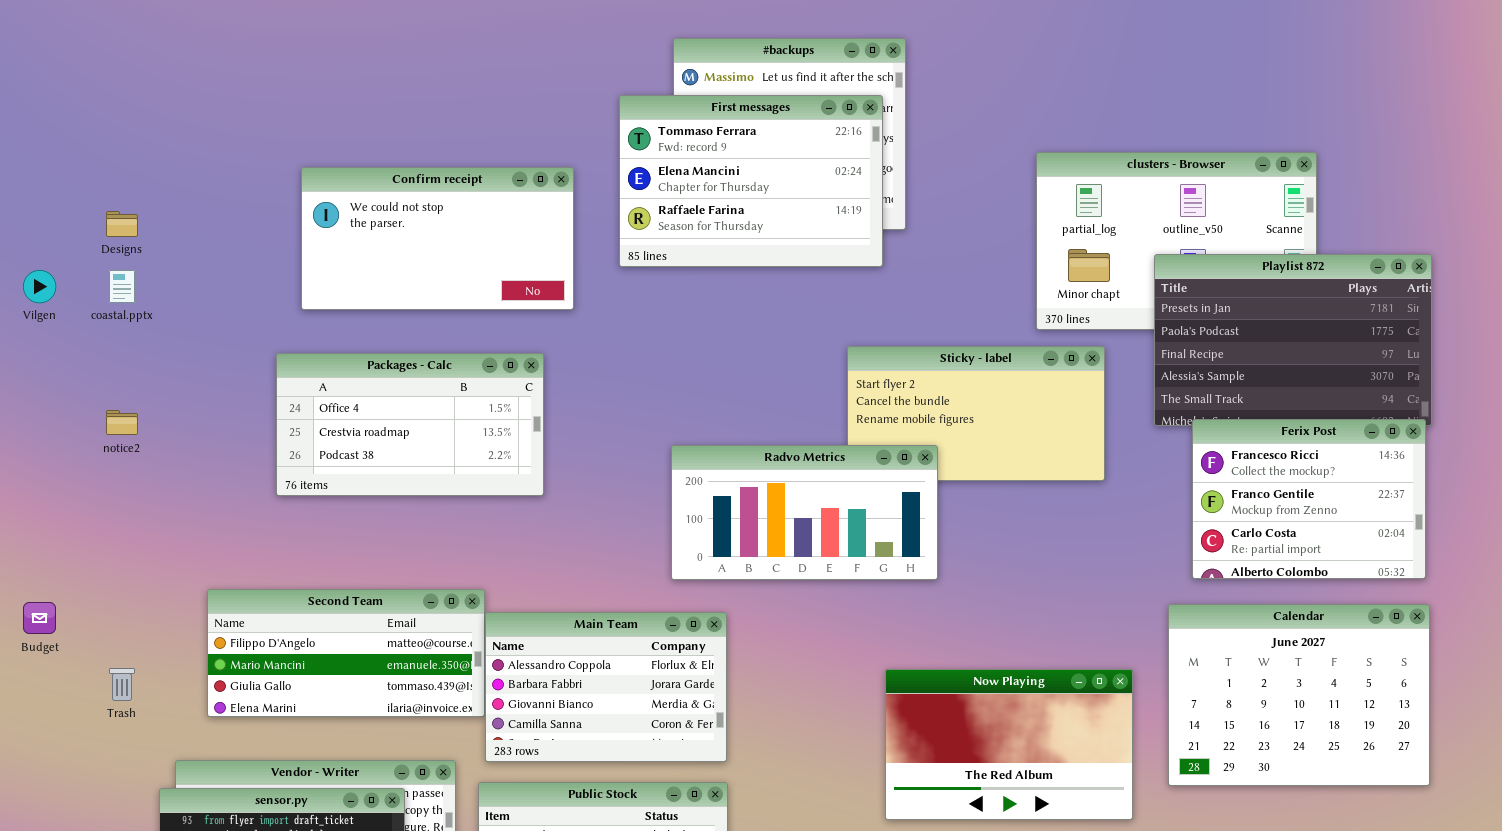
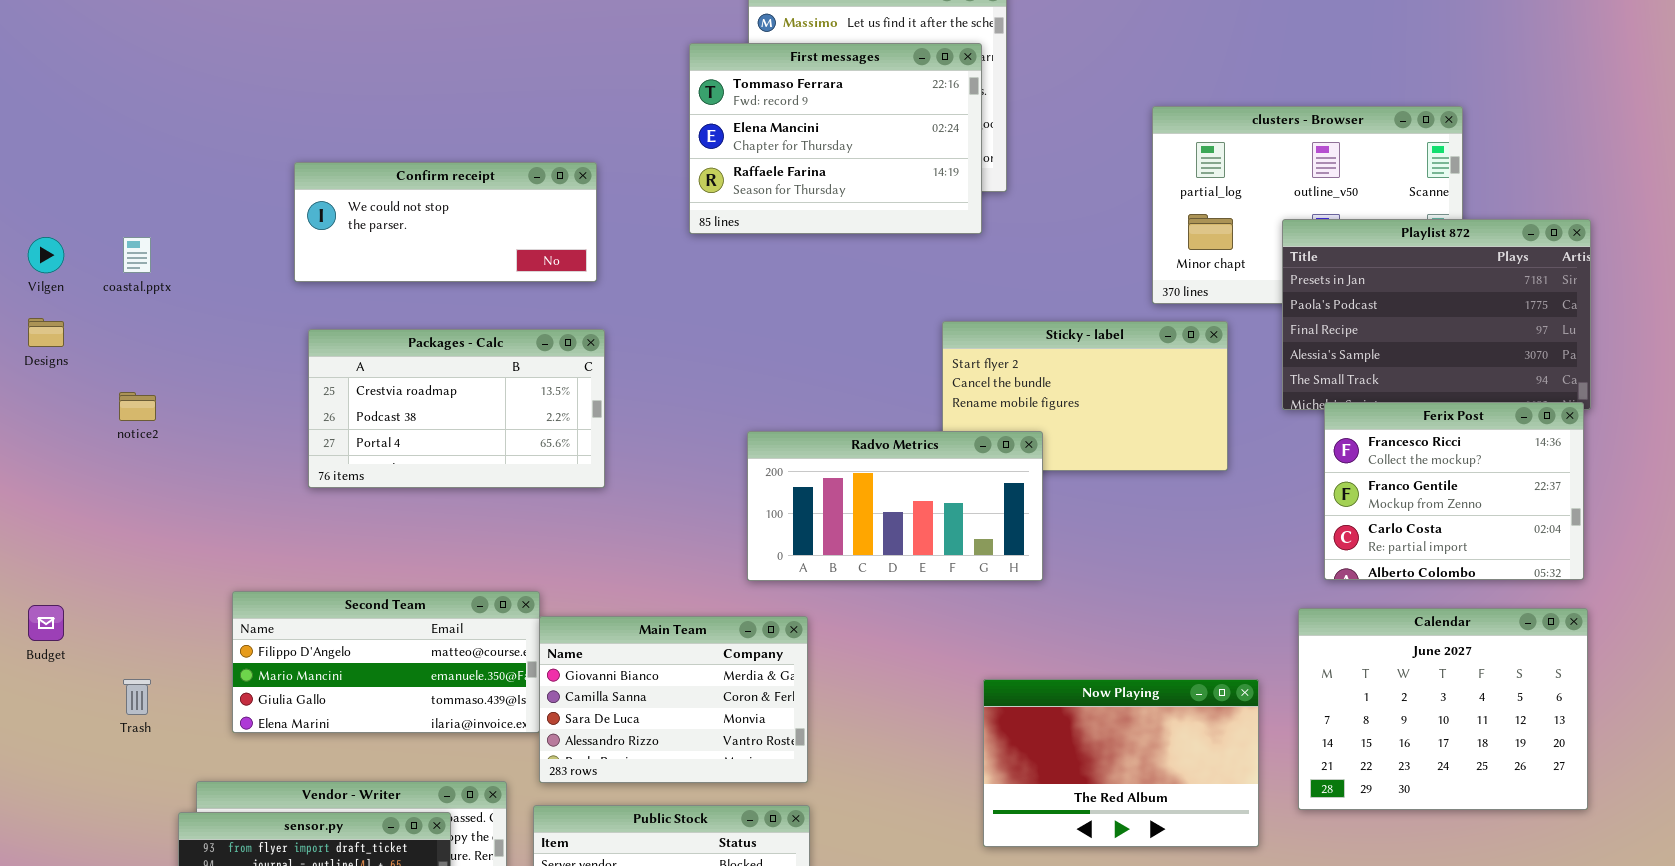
Confirm receipt: [301,167,574,310] -> [294,162,597,282], moved, resized
Designs: [106,211,138,237] -> [28,318,64,347], moved
Packages - Calc: [276,353,544,496] -> [308,329,605,488], scrolled down 1 row
Main Team: [485,612,727,762] -> [539,616,808,783], scrolled down 2 rows

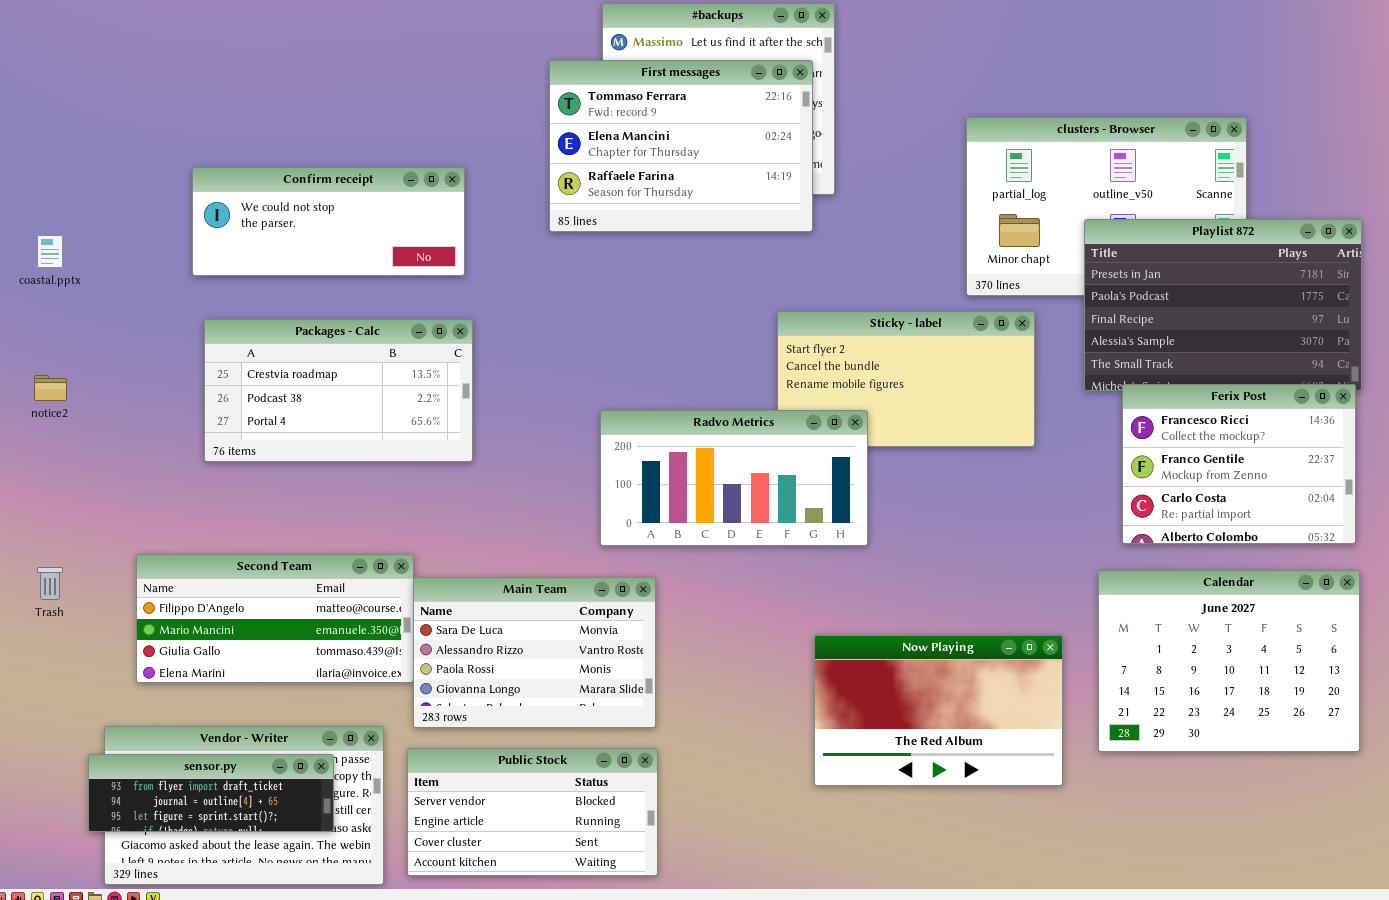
Main Team: [539,616,808,783] -> [413,577,656,728], scrolled down 2 rows
Trash: [123,679,151,715] -> [37,567,63,600], moved

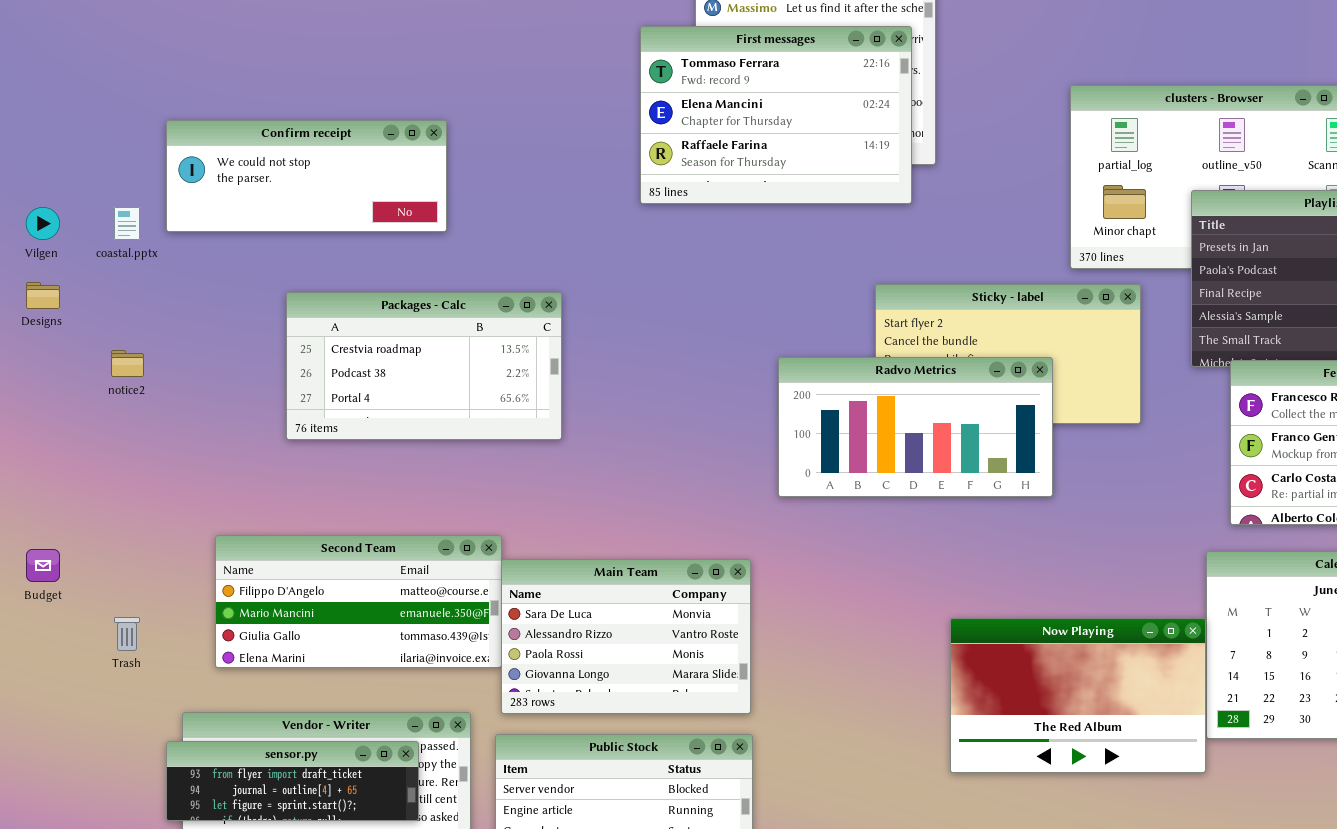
Confirm receipt: [192,167,465,276] -> [166,120,447,232], moved
Radvo Metrics: [600,410,868,546] -> [778,357,1053,497], moved
Trash: [37,567,63,600] -> [114,617,140,651], moved
Now Playing: [814,635,1063,786] -> [950,618,1206,773], moved

